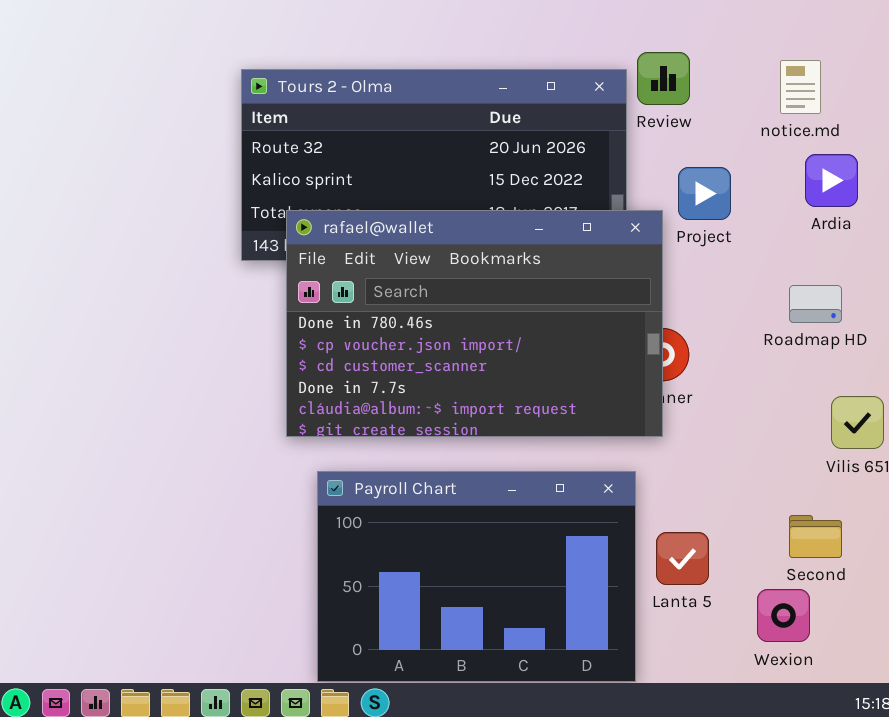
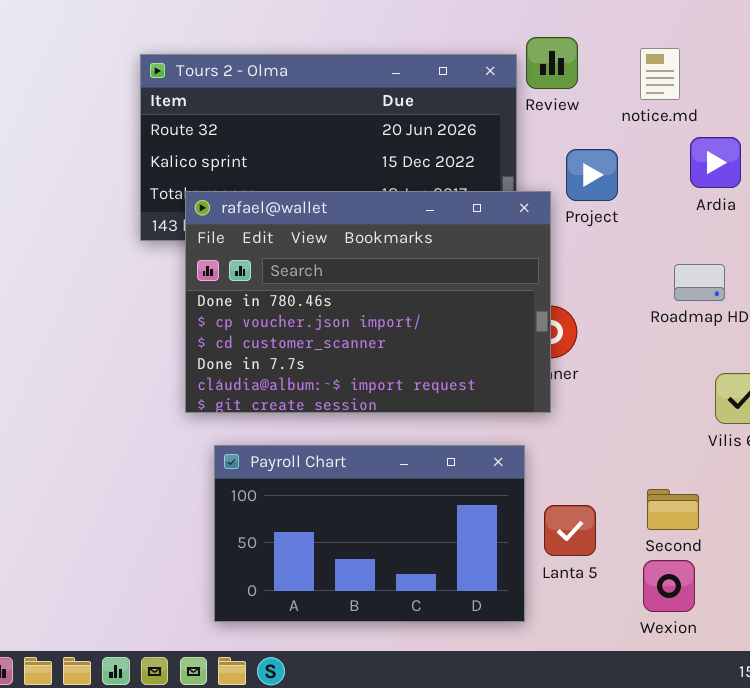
notice.md: [780,60,821,114] -> [640,48,680,100], moved
Payroll Chart: [317,471,636,682] -> [214,445,525,622], resized
Second: [789,515,842,558] -> [647,489,699,530], moved

